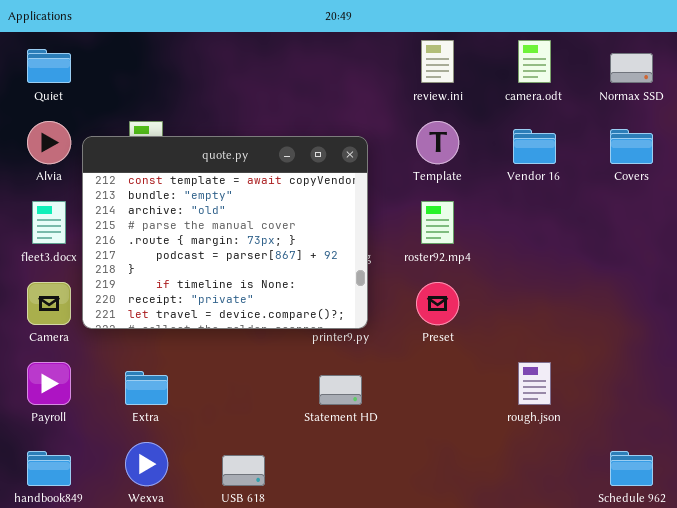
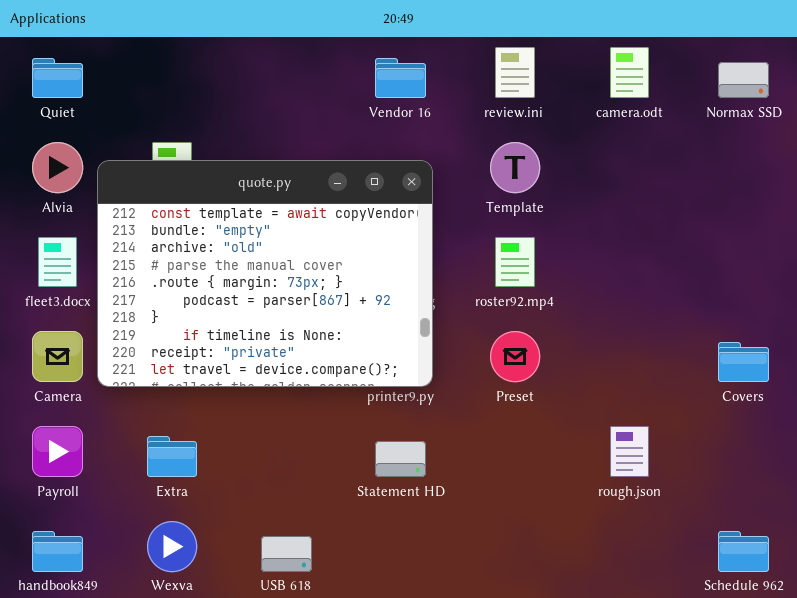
Vendor 16: [513,129,556,164] -> [375,58,426,98], moved
Covers: [610,129,653,164] -> [718,342,769,382], moved

